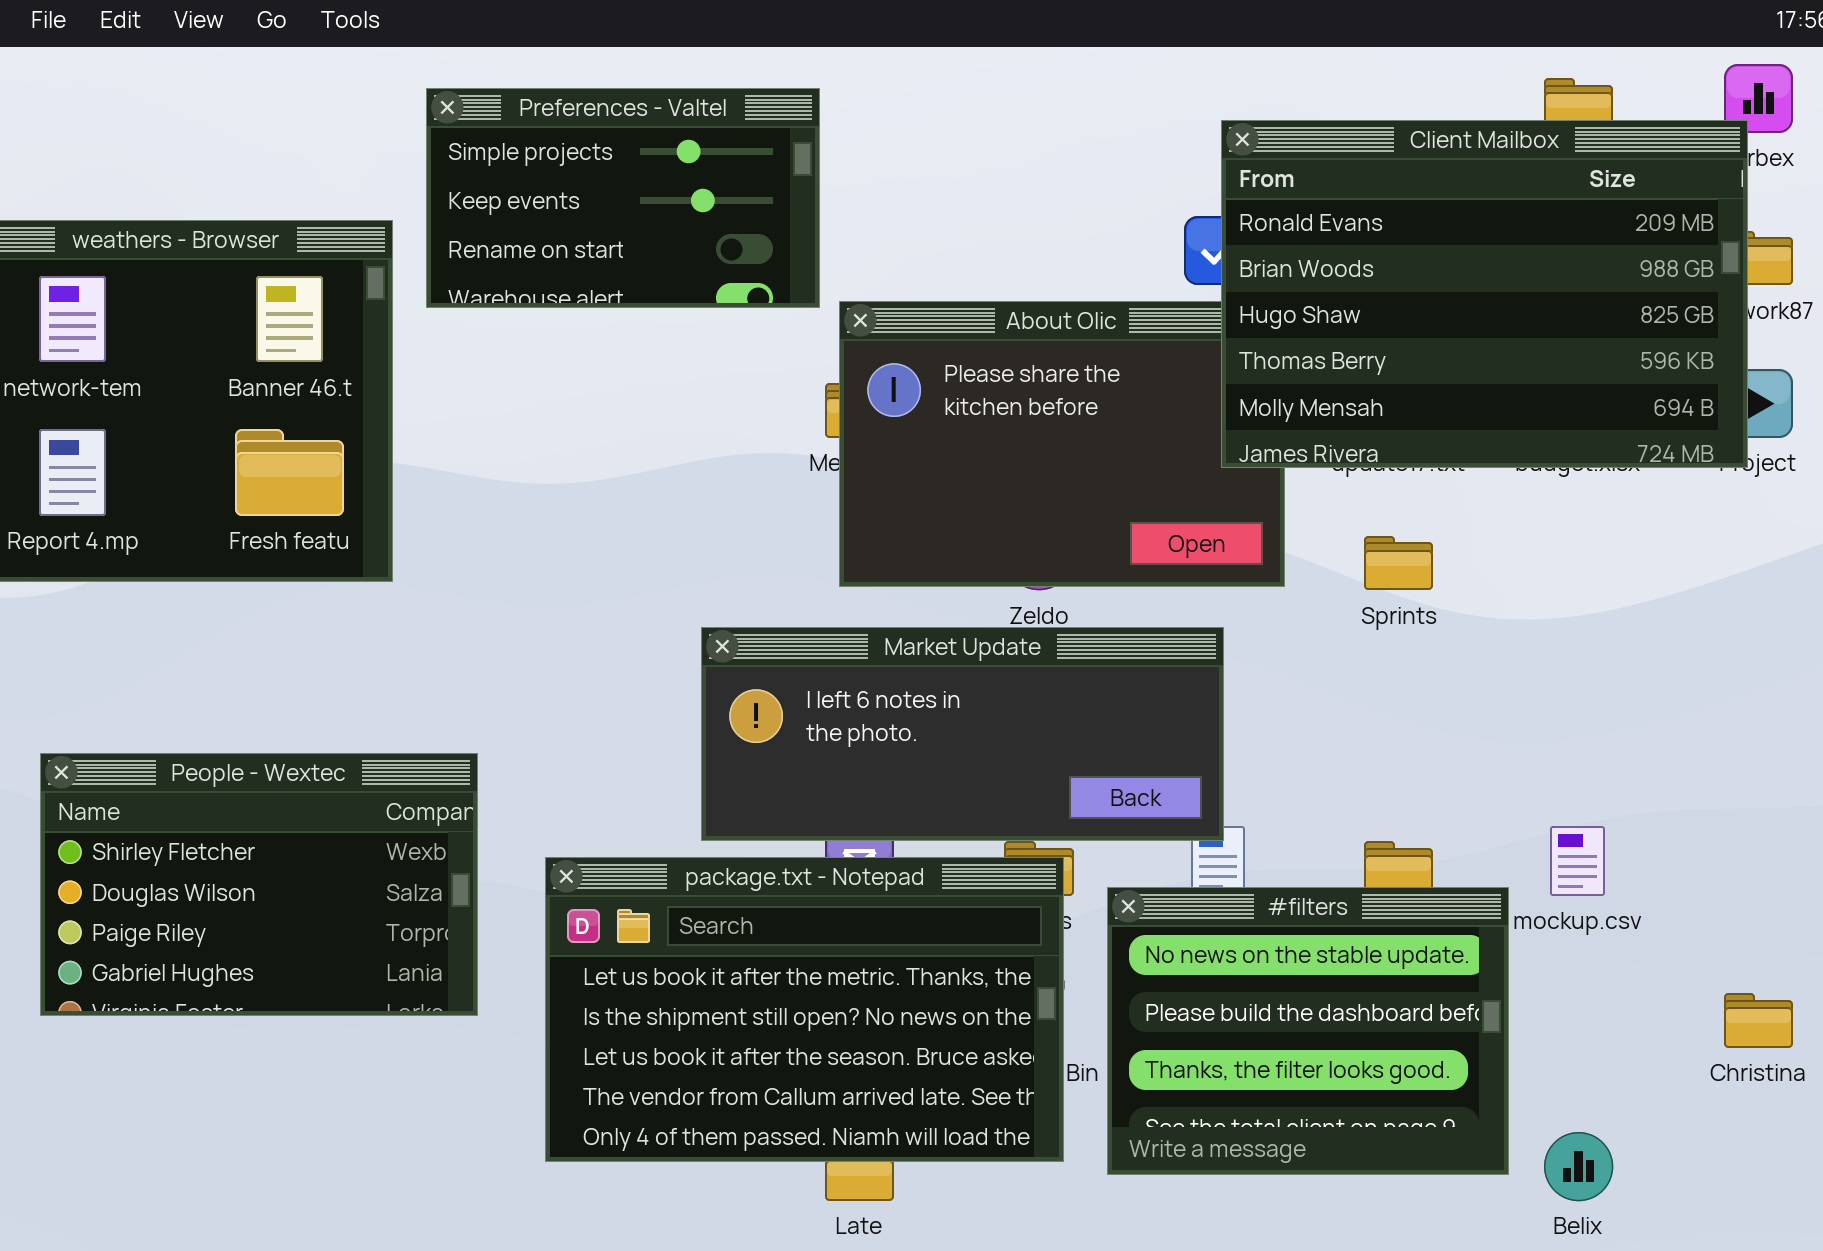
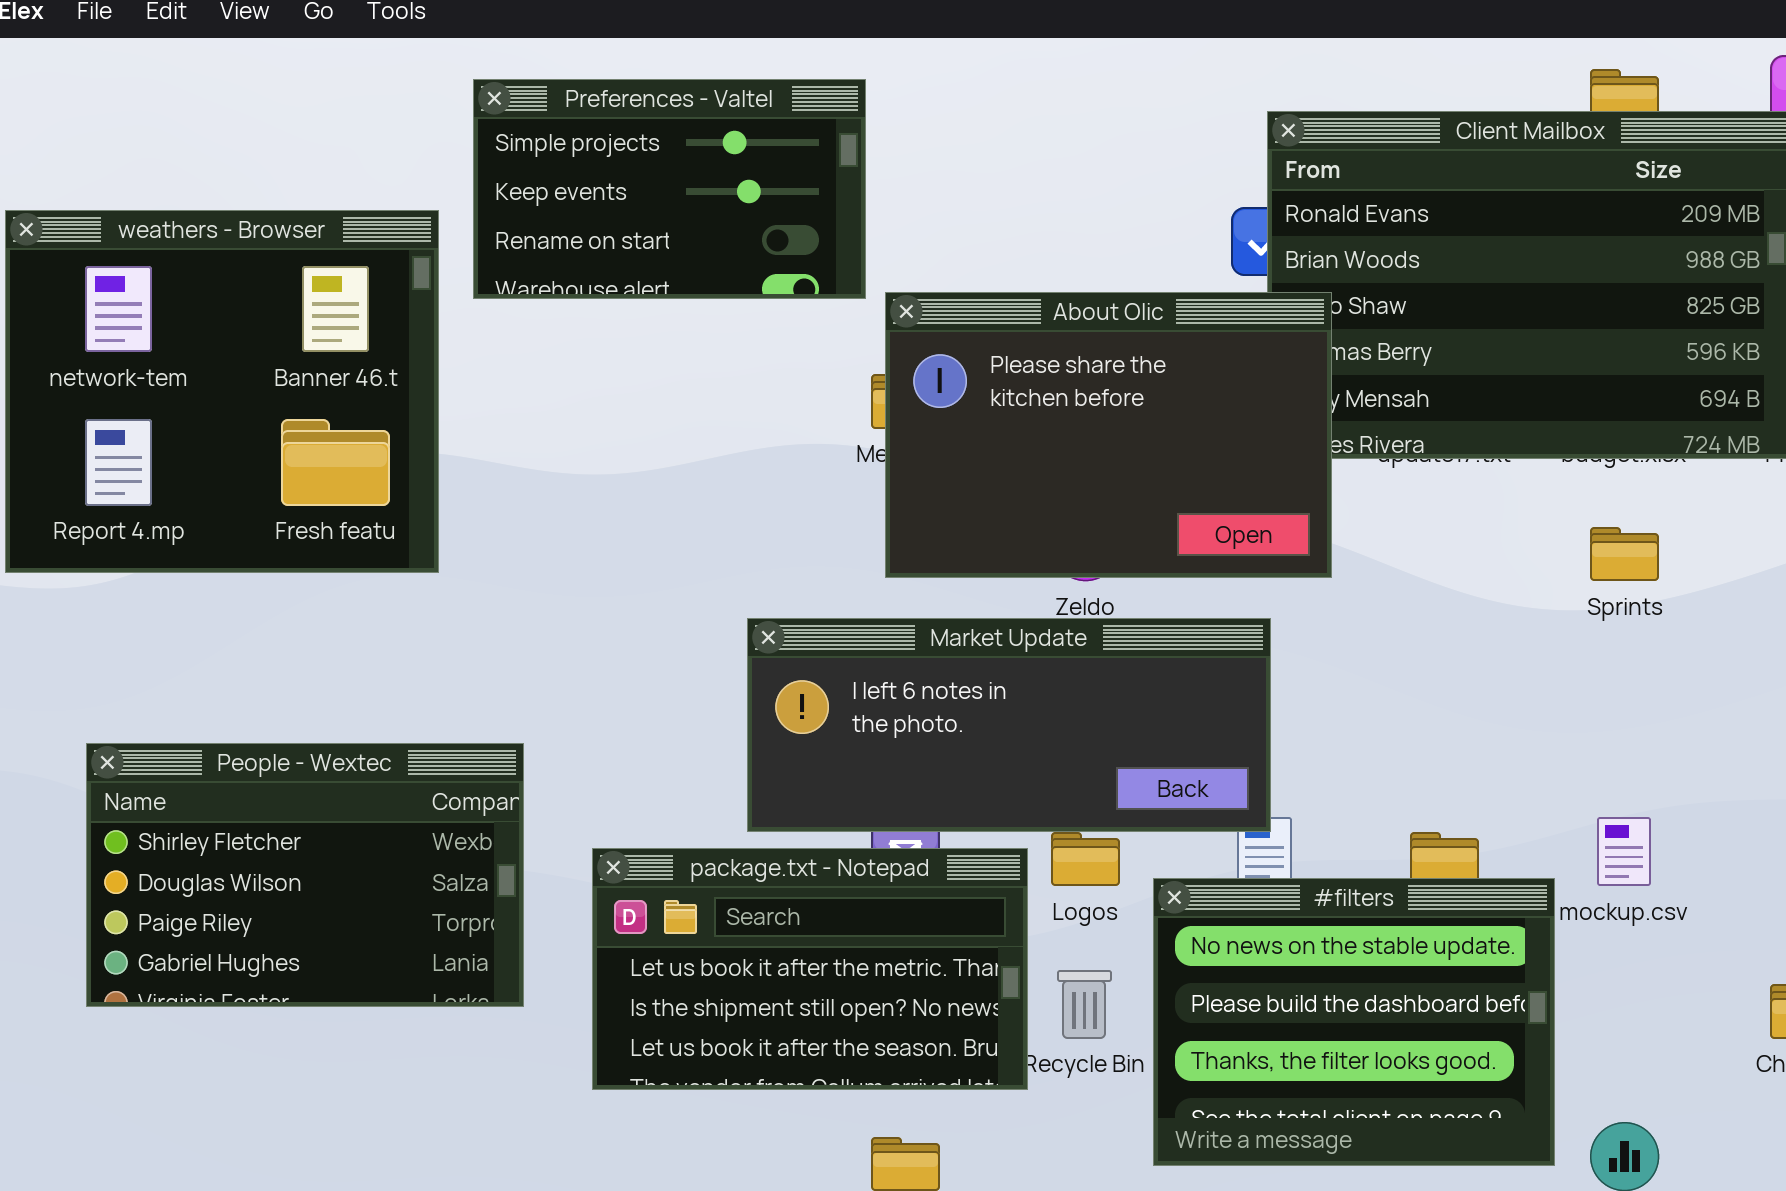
About Olic: [839,301,1285,587] -> [885,292,1332,578], raised
Sprints: [1364,536,1433,590] -> [1590,527,1659,581], moved
package.txt - Notepad: [545,857,1064,1162] -> [592,848,1028,1090], resized

